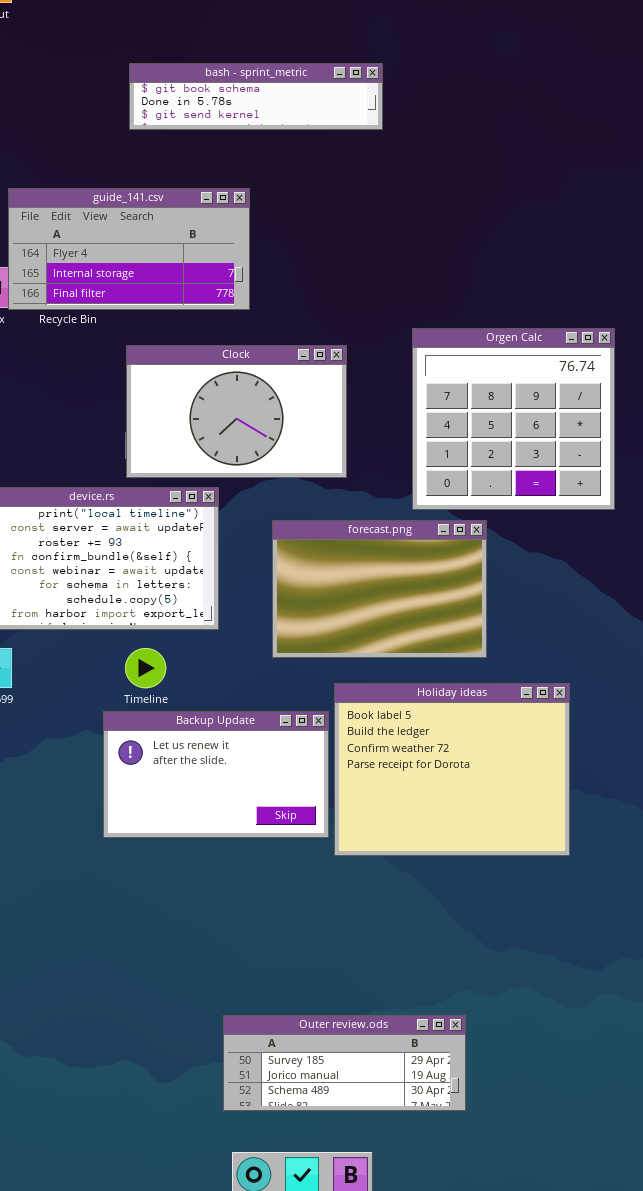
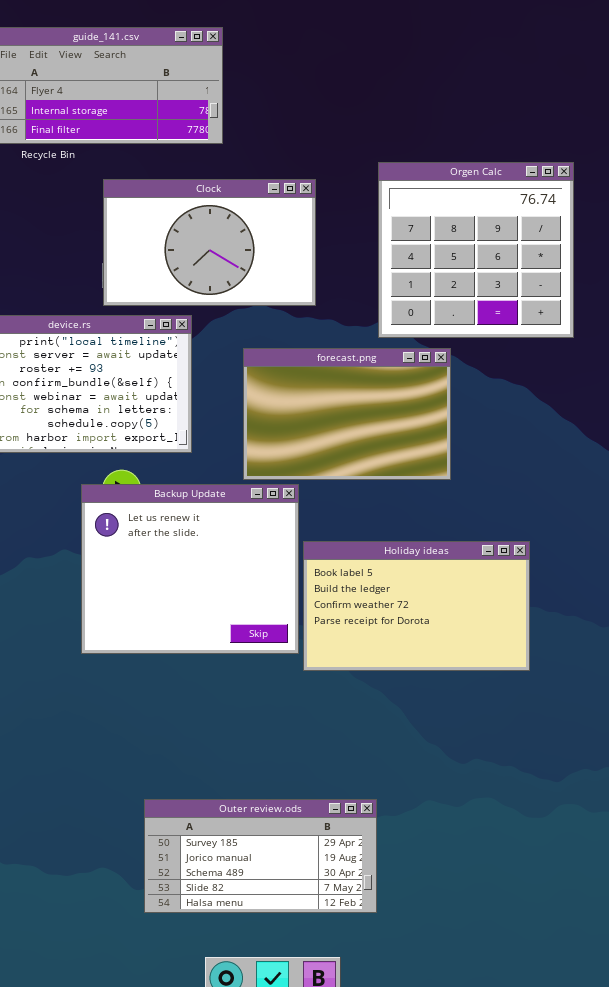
Holiday ideas: [334,683,570,856] -> [303,541,530,671], resized
Backup Update: [103,711,329,838] -> [81,484,299,654], resized
Outer review.ods: [223,1015,466,1111] -> [144,799,377,913], moved, resized

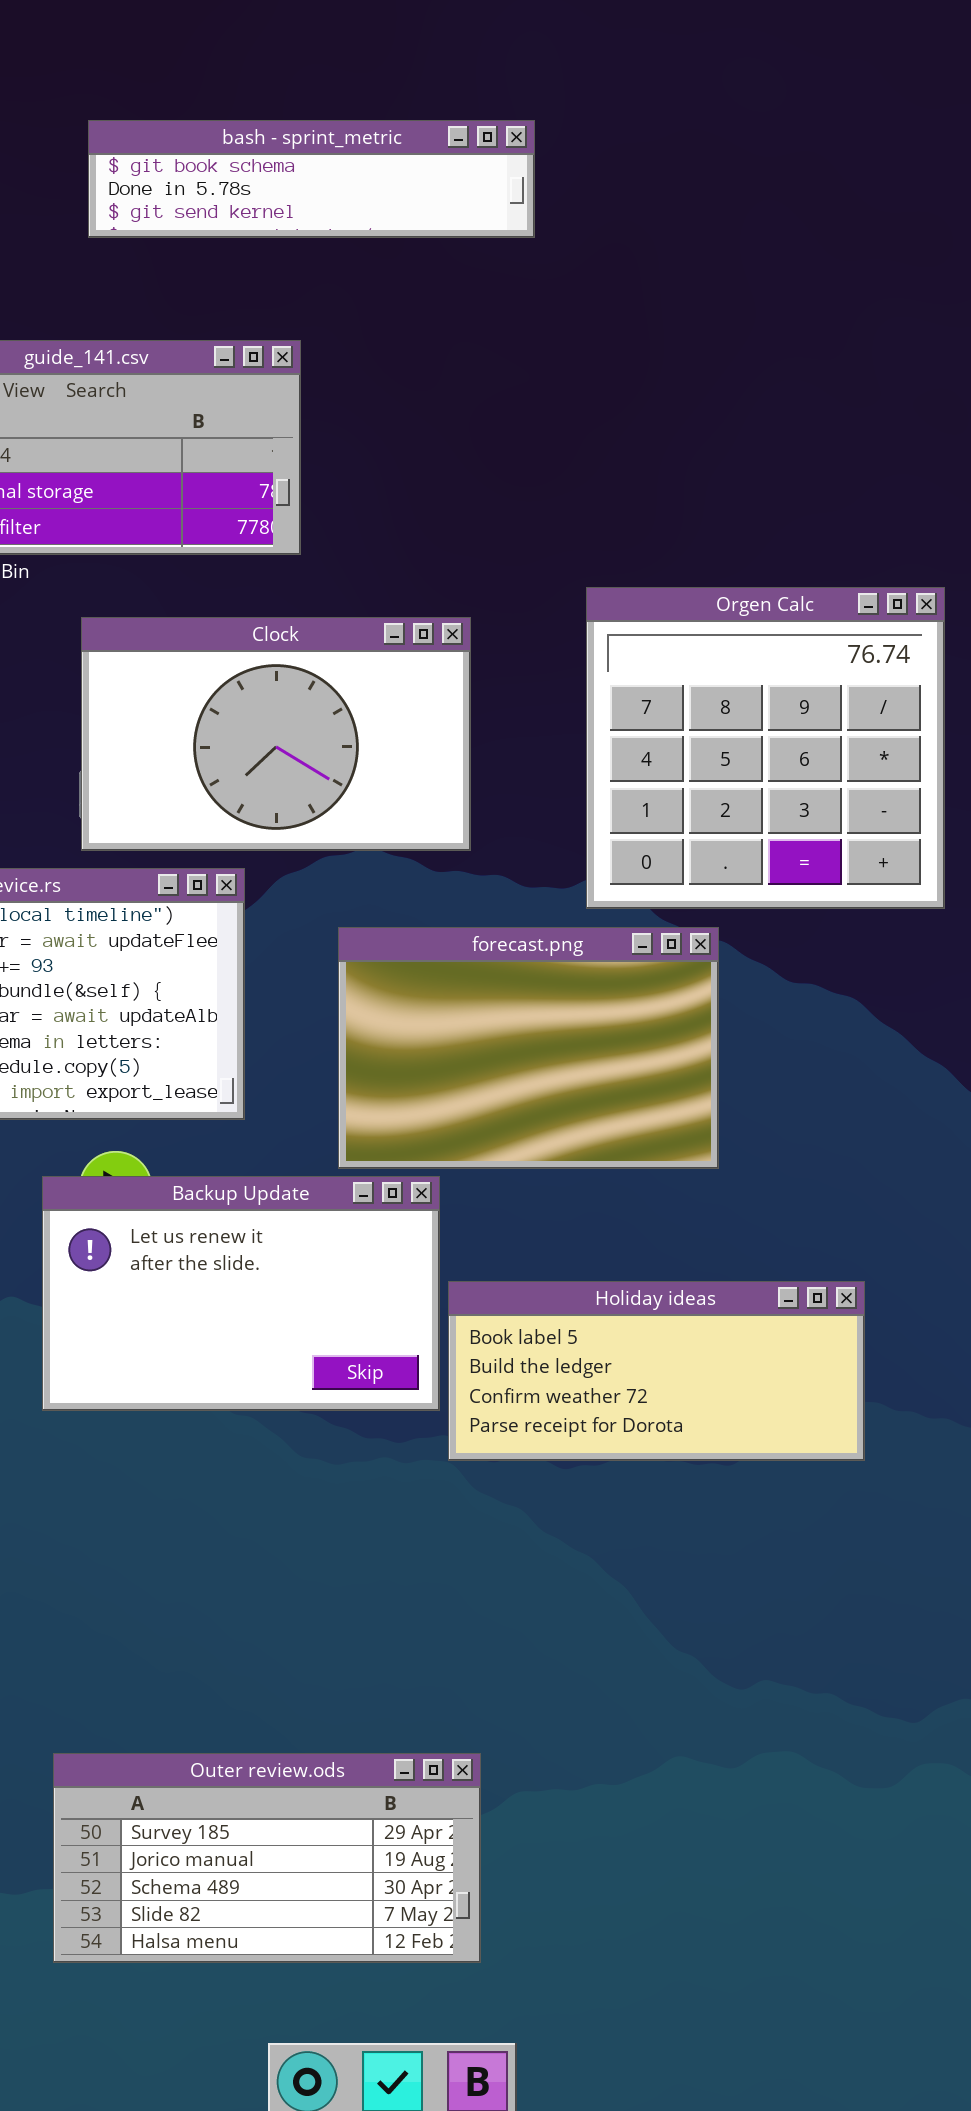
Backup Update: [81,484,299,654] -> [42,1176,440,1411], resized
Holiday ideas: [303,541,530,671] -> [448,1281,865,1461], resized
Outer review.ods: [144,799,377,913] -> [53,1753,481,1963], moved

